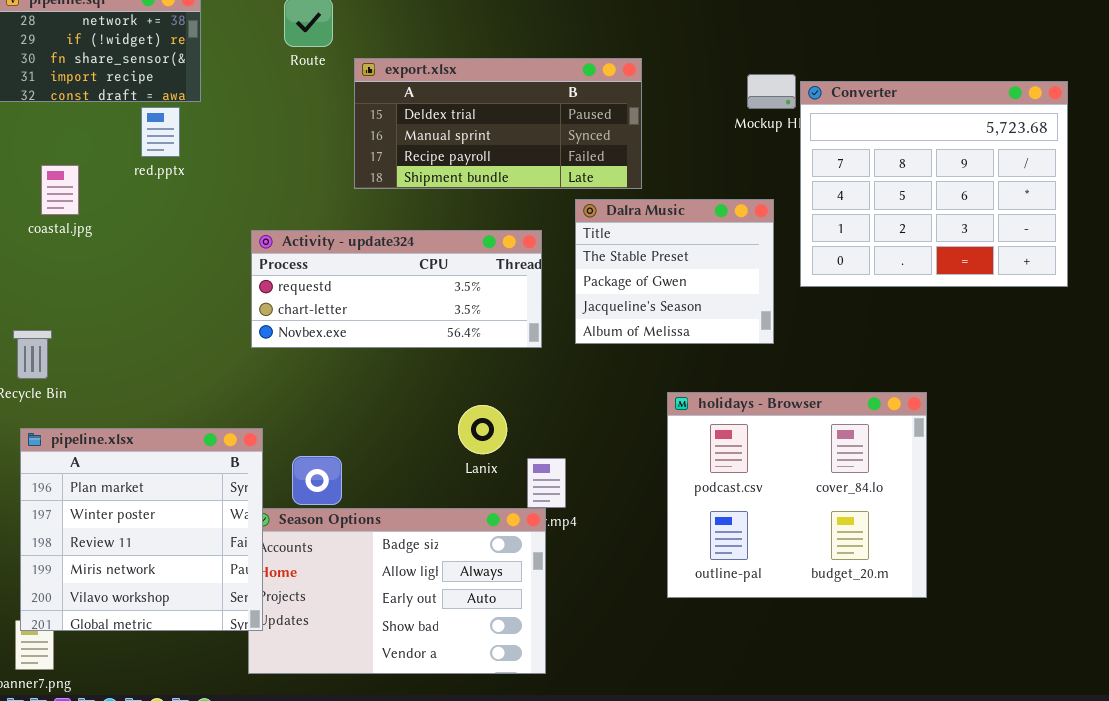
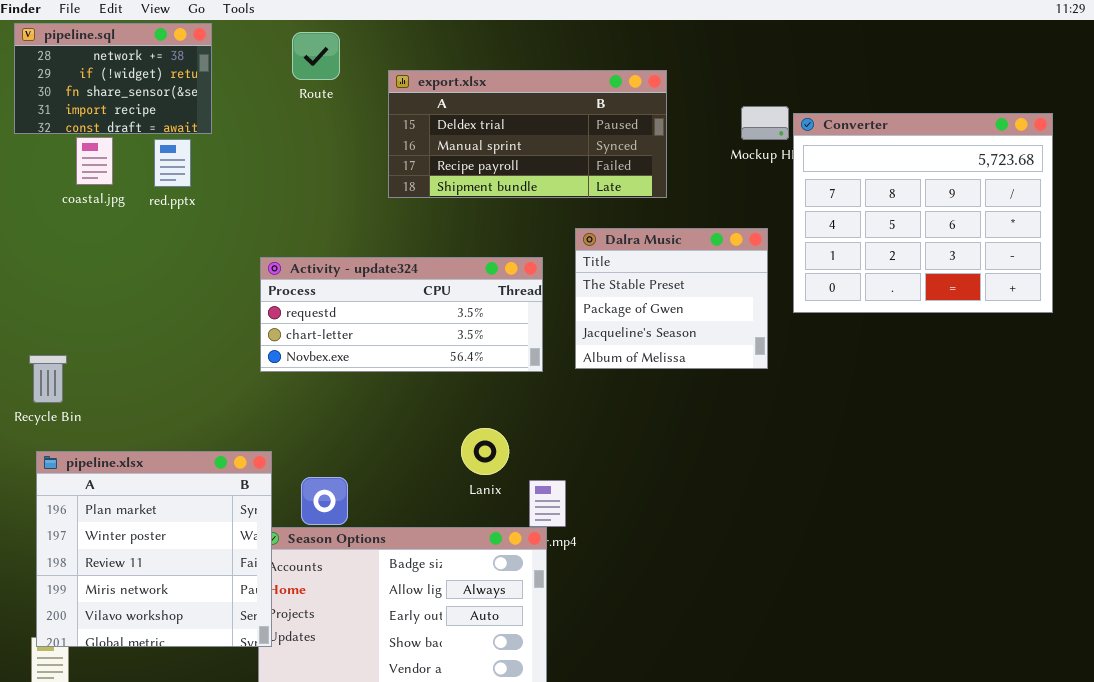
export.xlsx: [354,58,642,189] -> [388,70,667,198], moved
coastal.jpg: [41,165,79,215] -> [76,137,113,185], moved
holidays - Browser: [667,392,927,598] -> none, closed

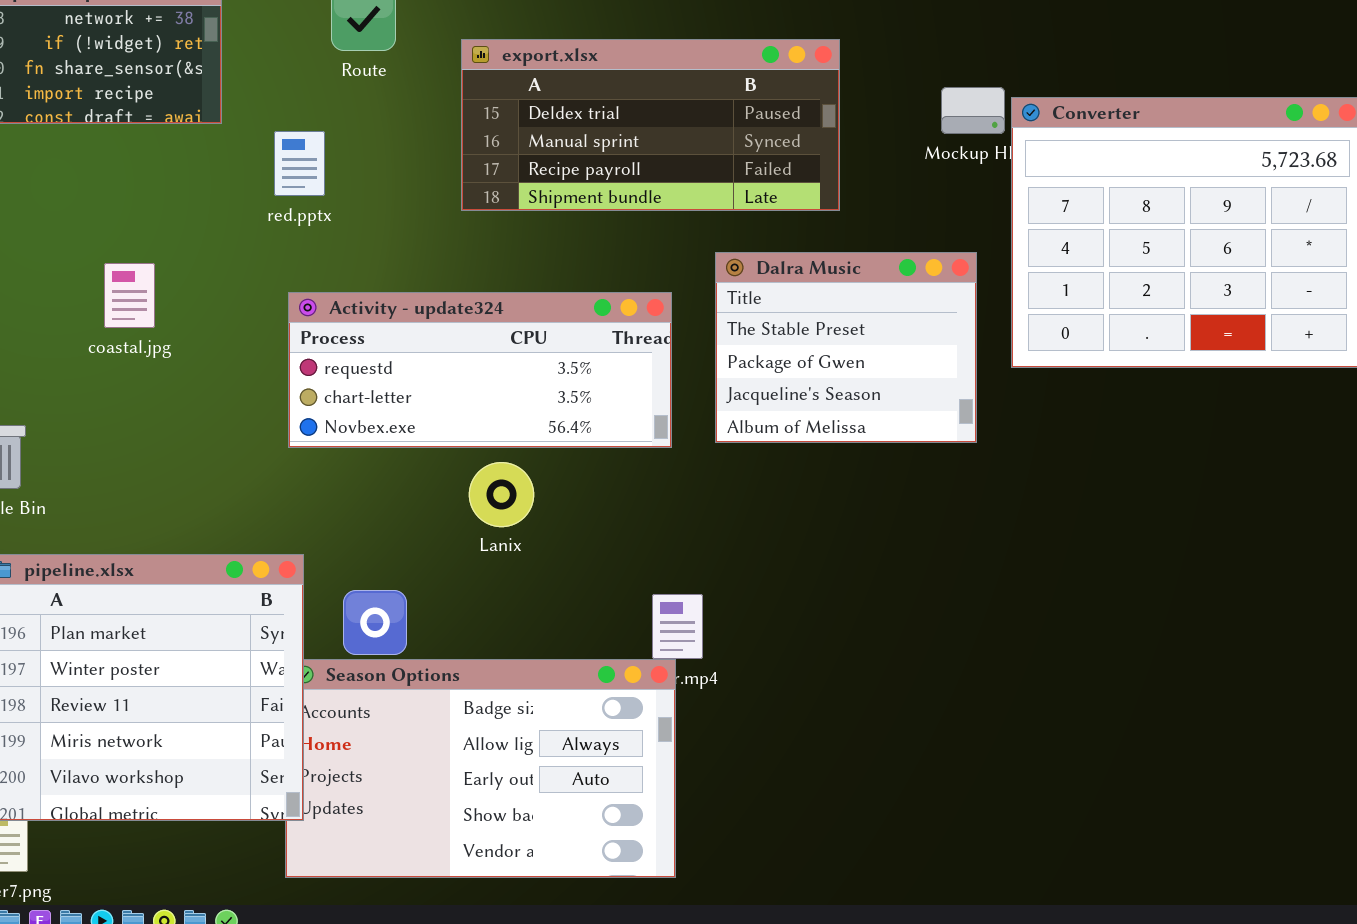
coastal.jpg: [76,137,113,185] -> [104,263,155,328], moved
red.pptx: [154,139,191,187] -> [274,131,325,196], moved
Lanix: [461,428,509,475] -> [469,462,534,527], moved

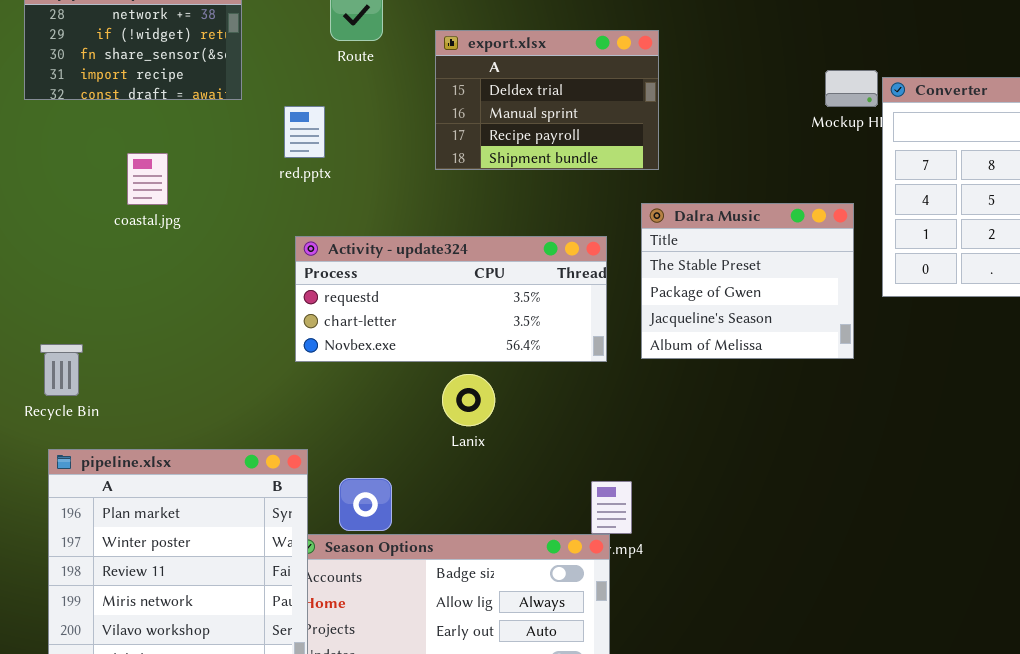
export.xlsx: [461,39,840,211] -> [435,30,659,170], resized
coastal.jpg: [104,263,155,328] -> [127,153,168,205], moved

